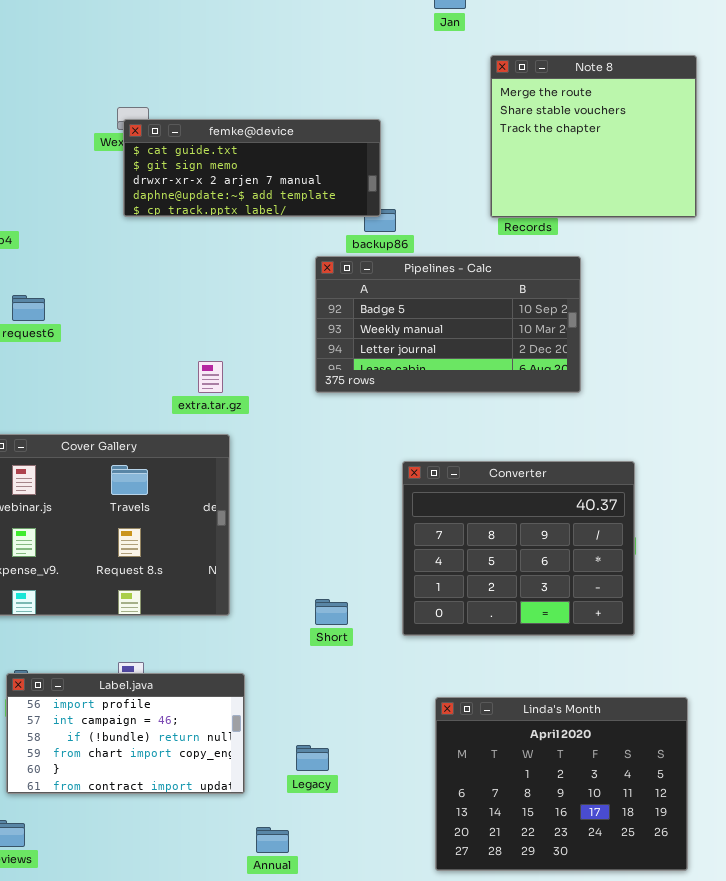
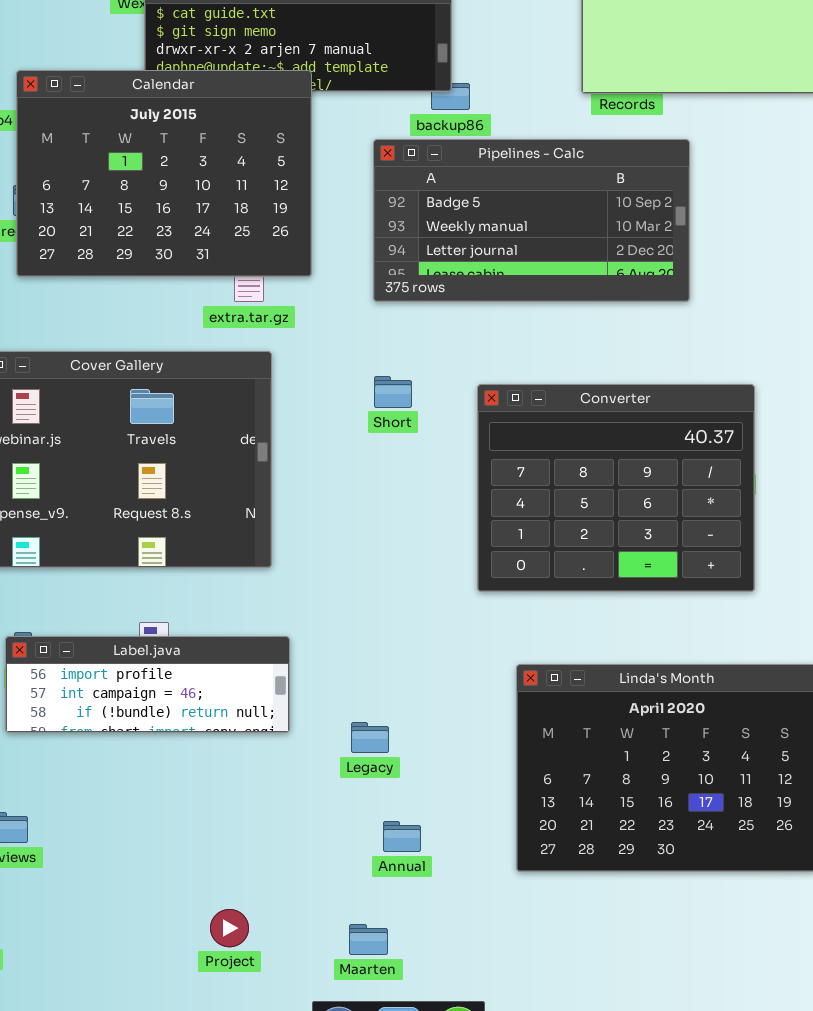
Calendar: none -> [16,70,312,277], opened
Short: [315,599,348,625] -> [374,376,412,408], moved
Label.java: [6,673,245,794] -> [5,636,290,733], resized
Annual: [256,827,289,853] -> [383,821,421,852], moved

